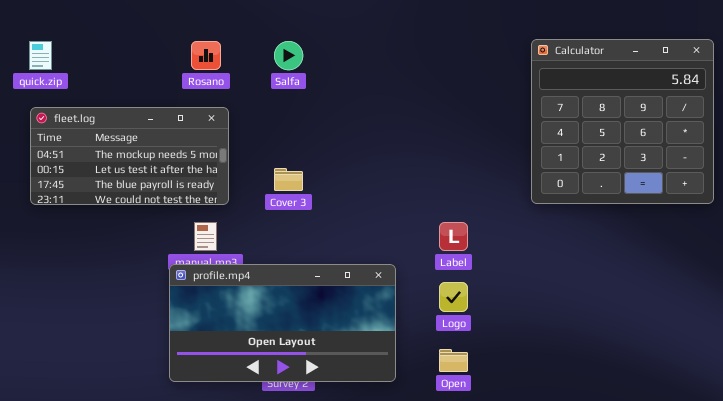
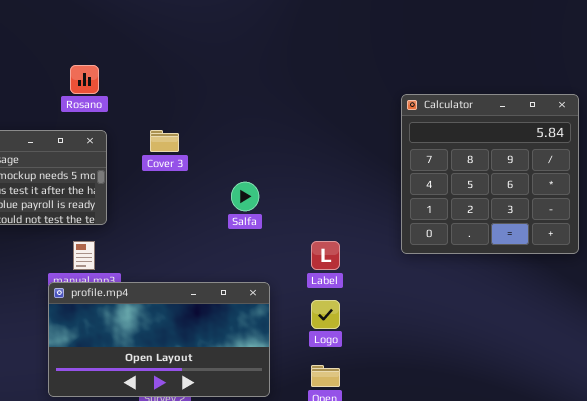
Calculator: [531,39,714,204] -> [401,94,579,254], moved
Salfa: [274,41,303,70] -> [231,182,259,211], moved
Cover 3: [274,168,303,191] -> [150,130,179,152], moved

